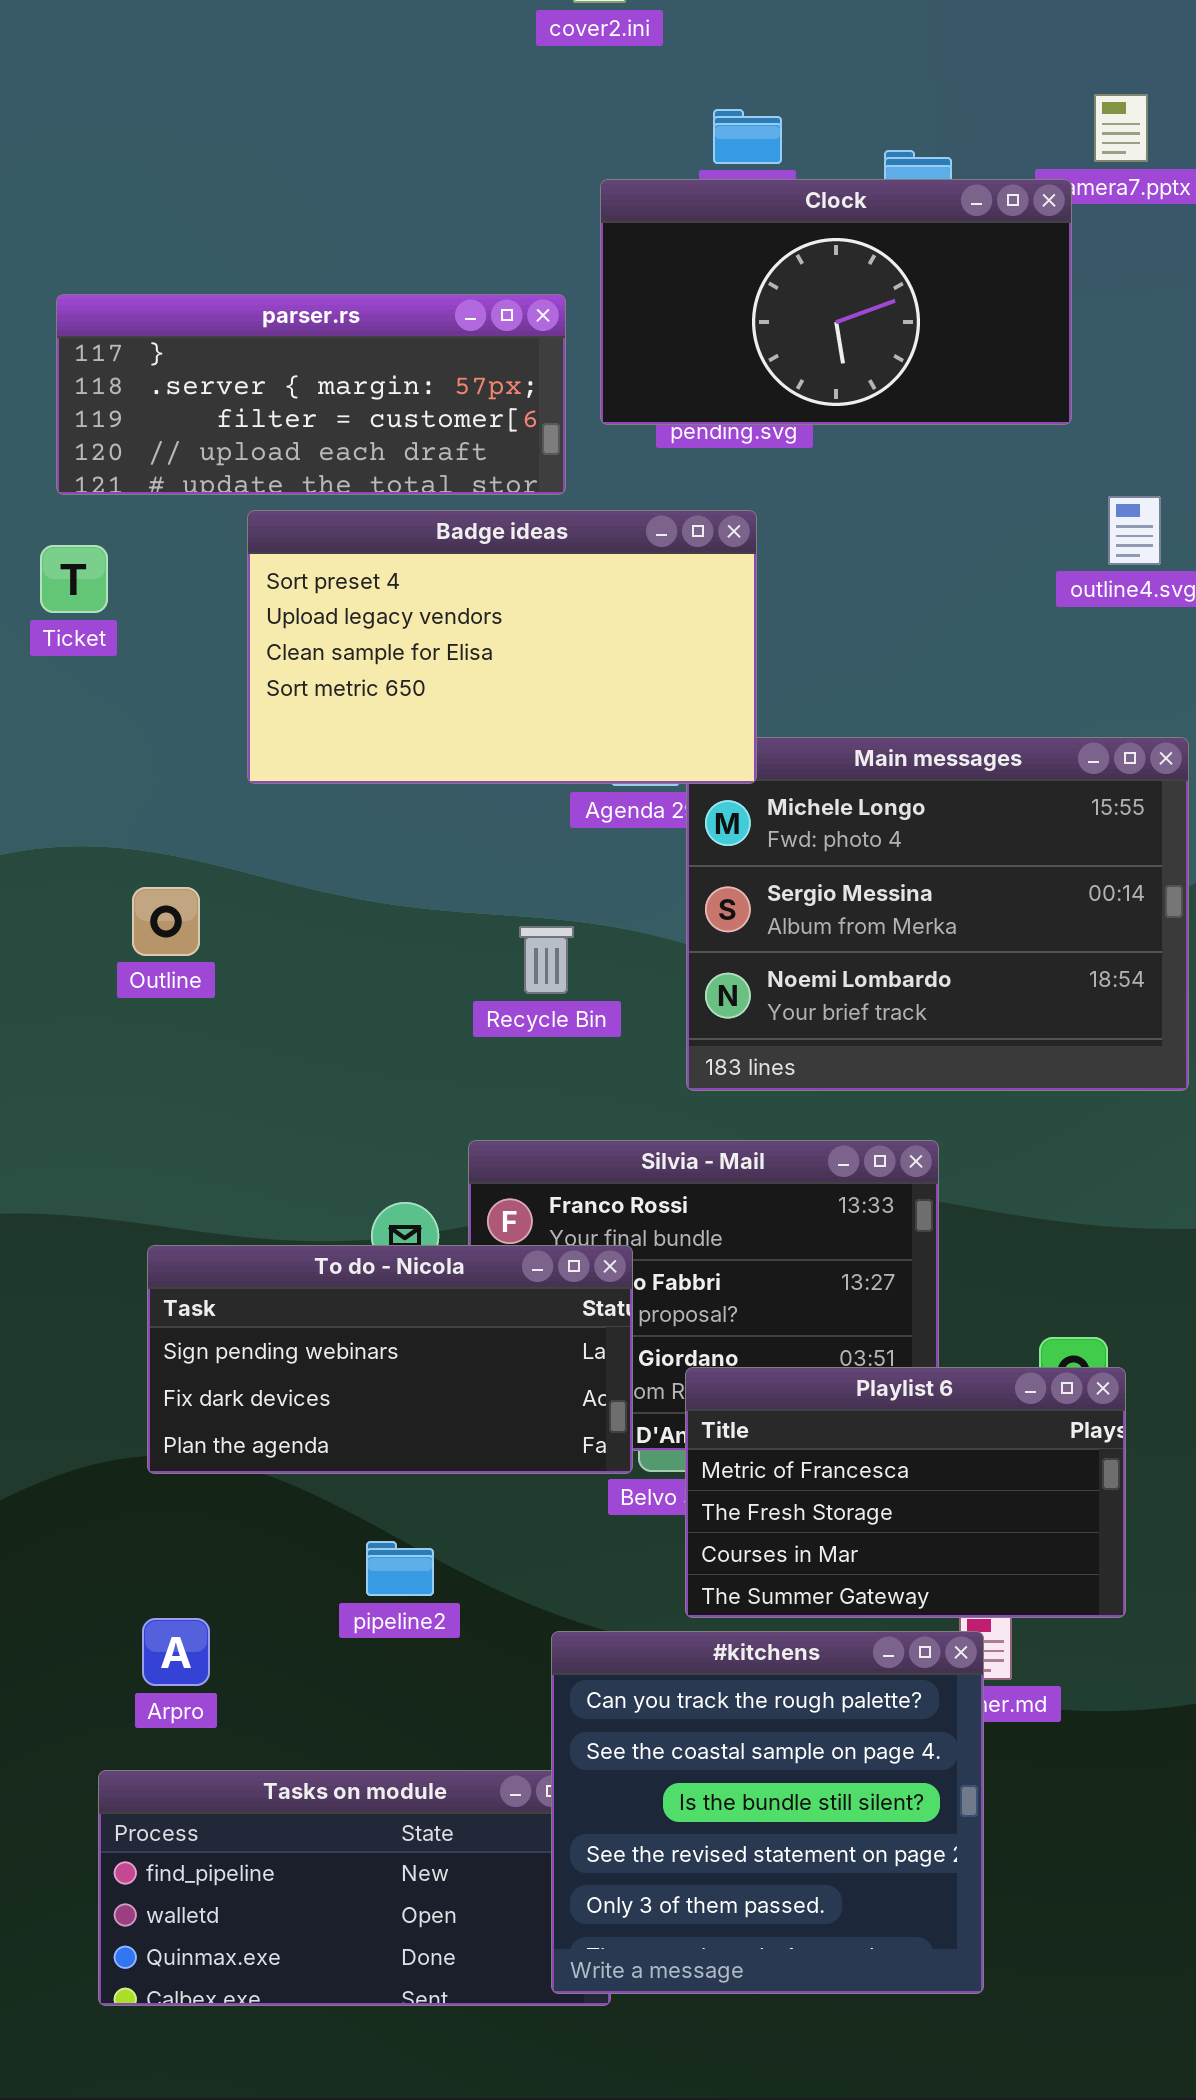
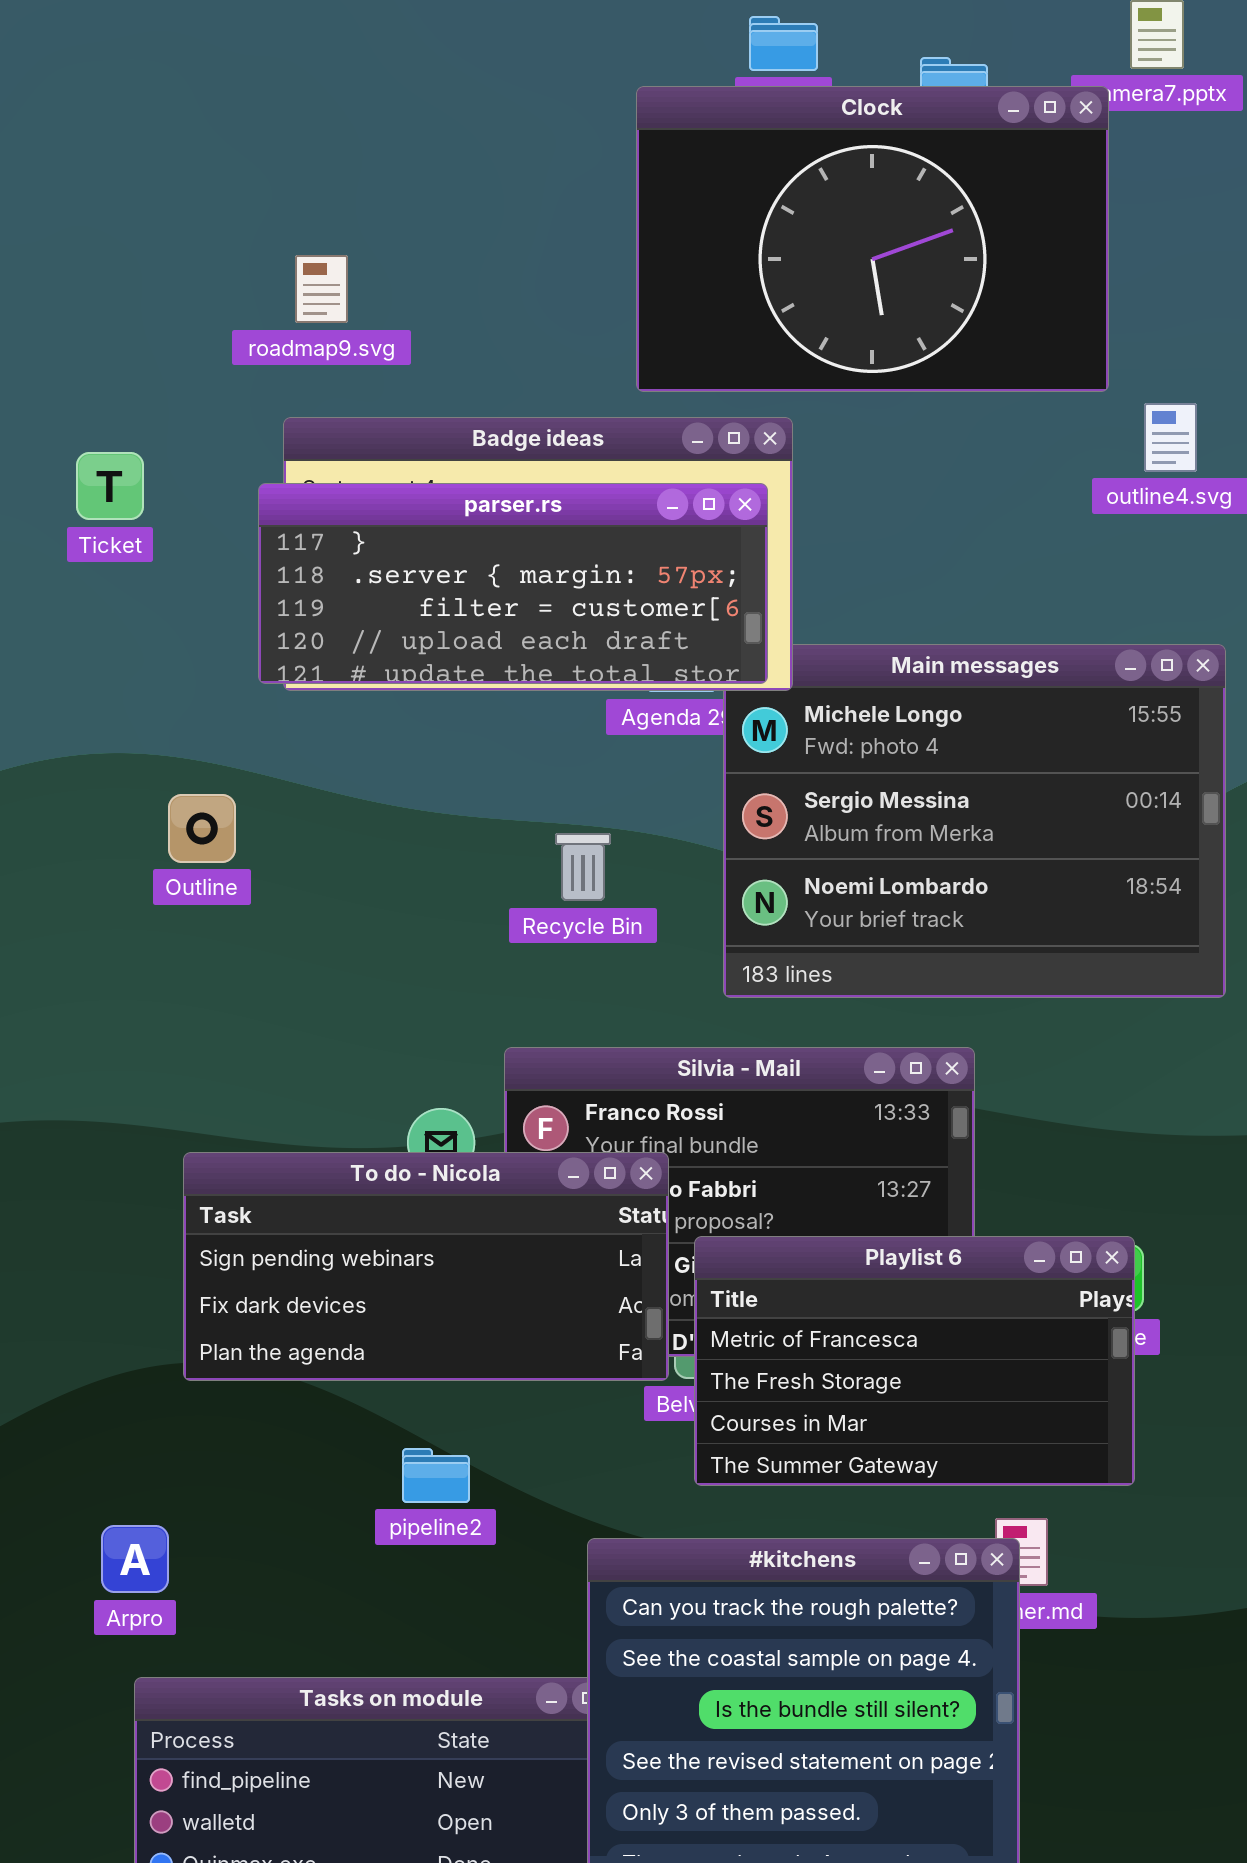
Clock: [600,179,1072,425] -> [636,86,1109,392], resized
parser.rs: [56,294,566,495] -> [258,483,768,684], moved
Playlist 6: [685,1367,1126,1618] -> [694,1236,1135,1486], moved
Arpro: [142,1618,210,1686] -> [101,1525,169,1593], moved

